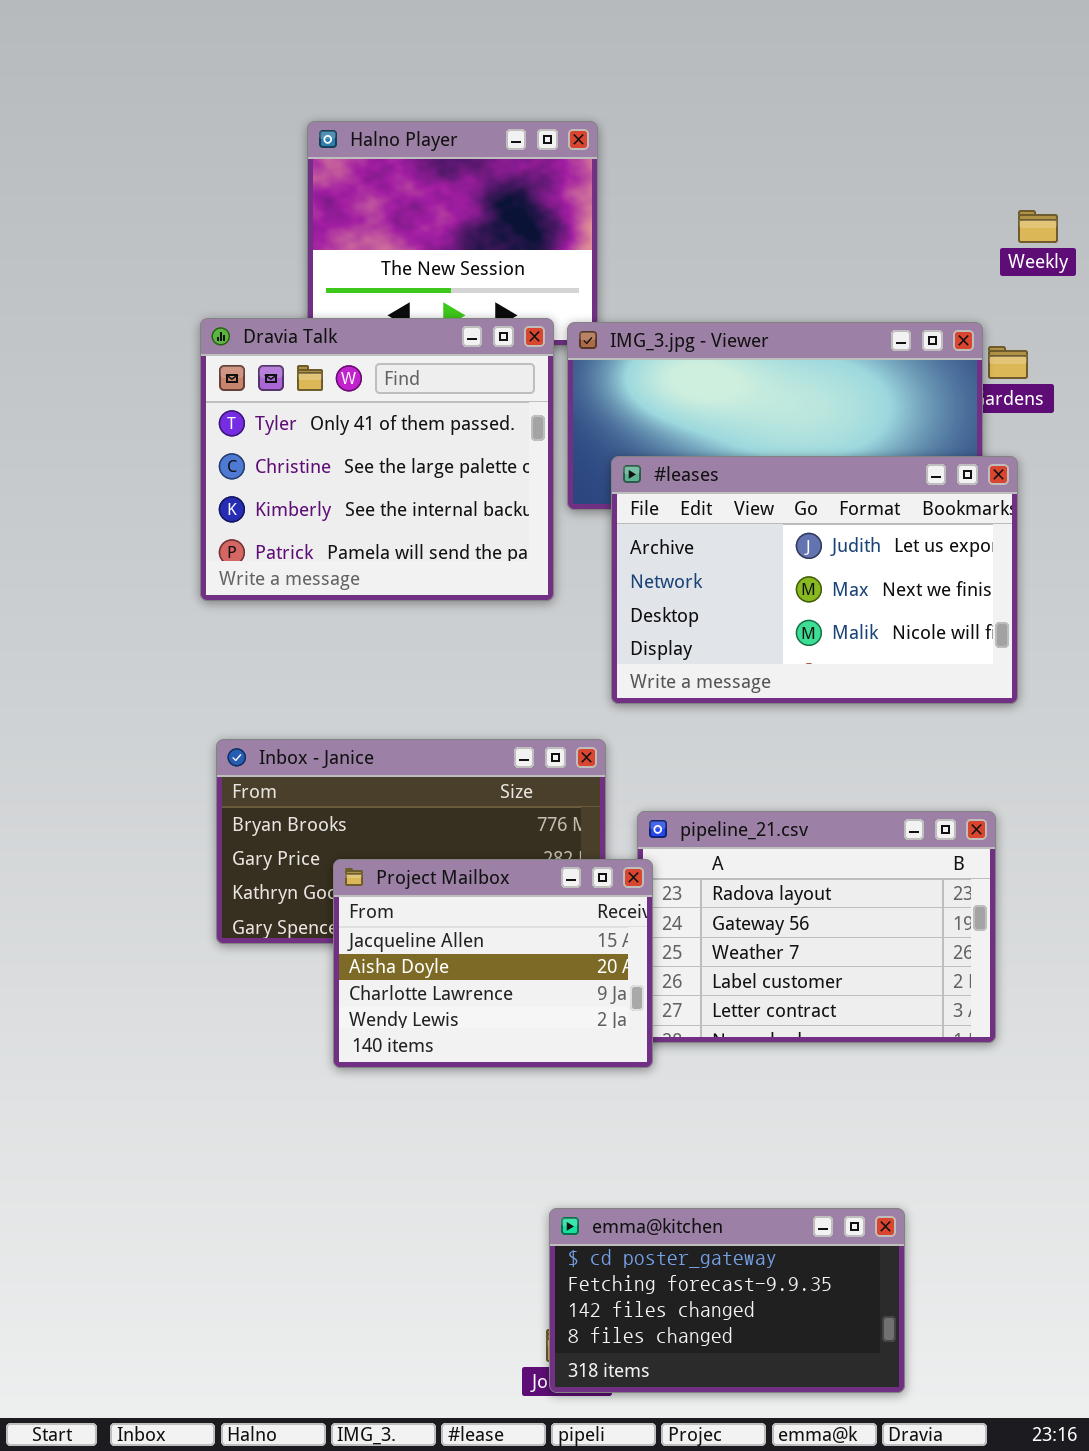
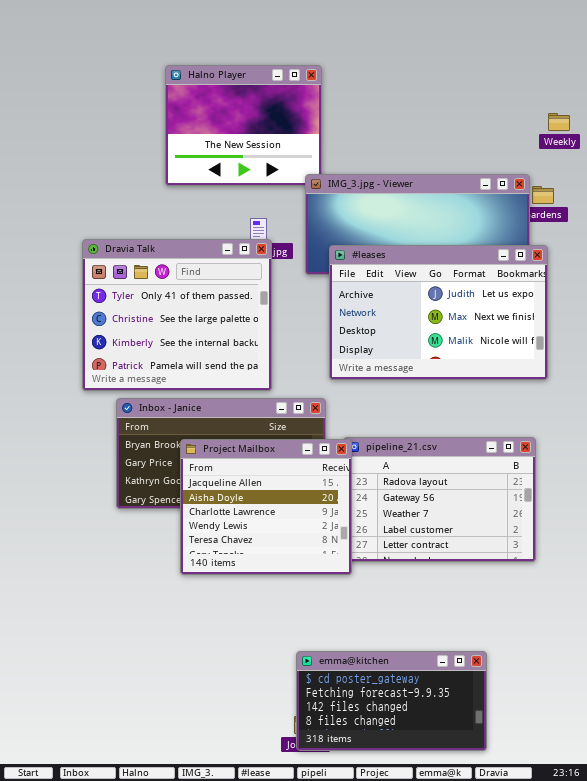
Dravia Talk: [200,318,554,601] -> [82,239,272,391], moved
Project Mailbox: [333,859,653,1068] -> [180,439,352,575], resized

